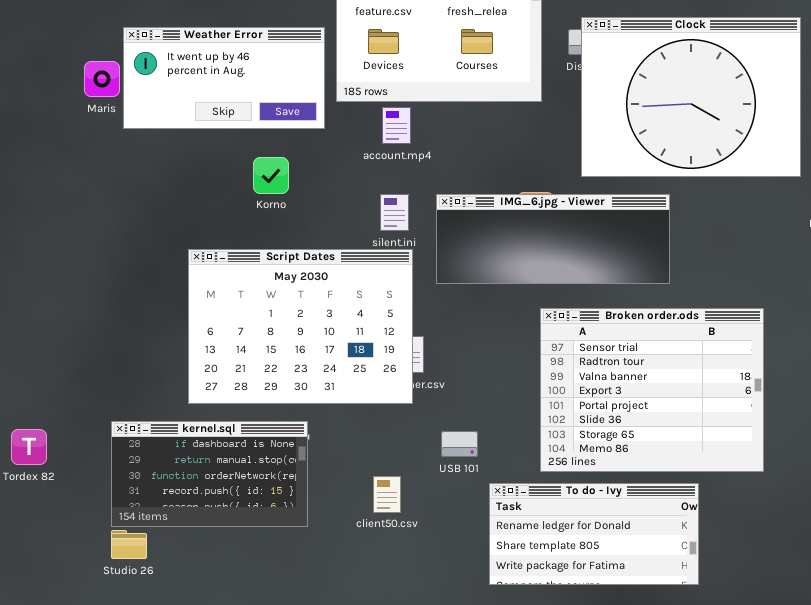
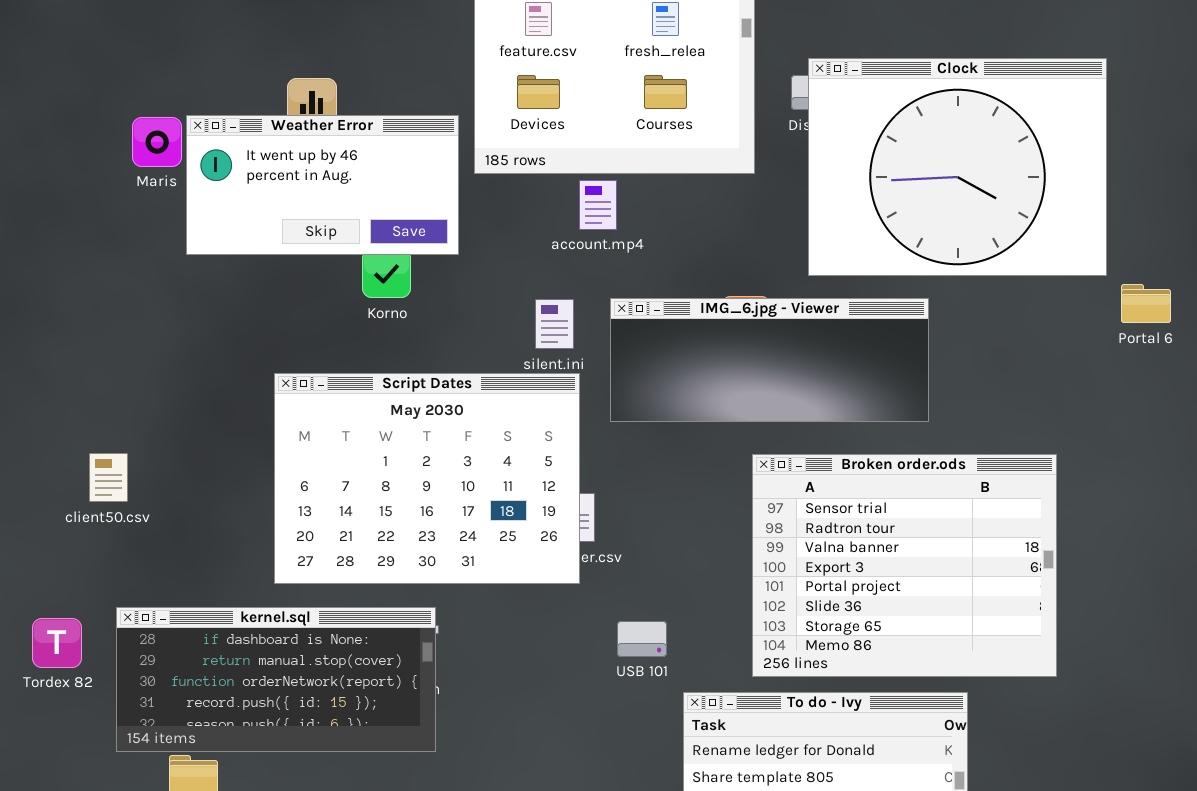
Weather Error: [123,27,325,129] -> [186,115,459,255], moved
account.mp4: [382,107,411,144] -> [579,180,617,230], moved
kernel.sql: [111,421,308,527] -> [116,607,436,752], resized
client50.csv: [373,476,401,513] -> [89,453,128,502], moved

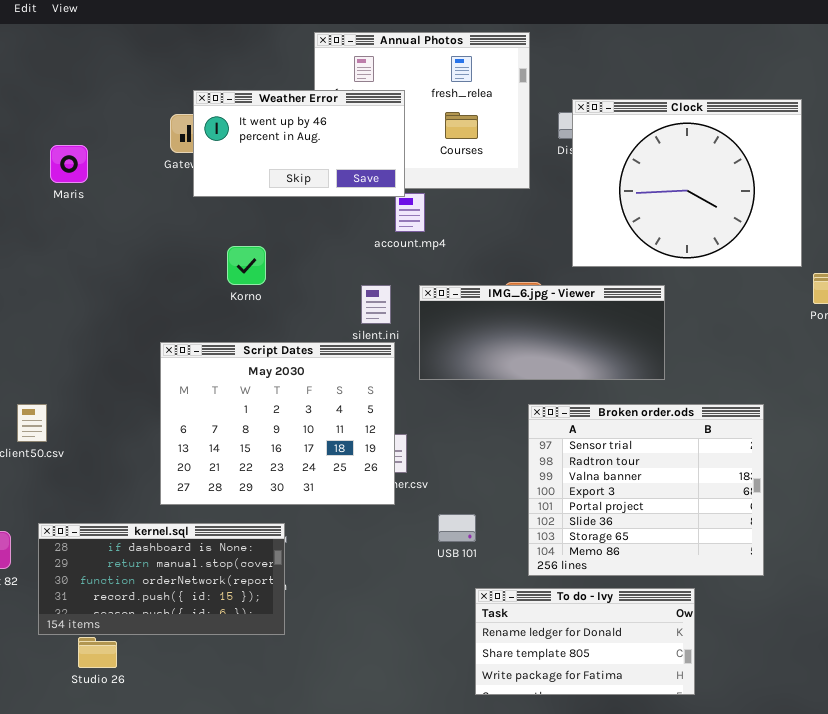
Weather Error: [186,115,459,255] -> [193,90,405,197], moved
USB 101: [617,621,667,657] -> [438,514,476,542], moved

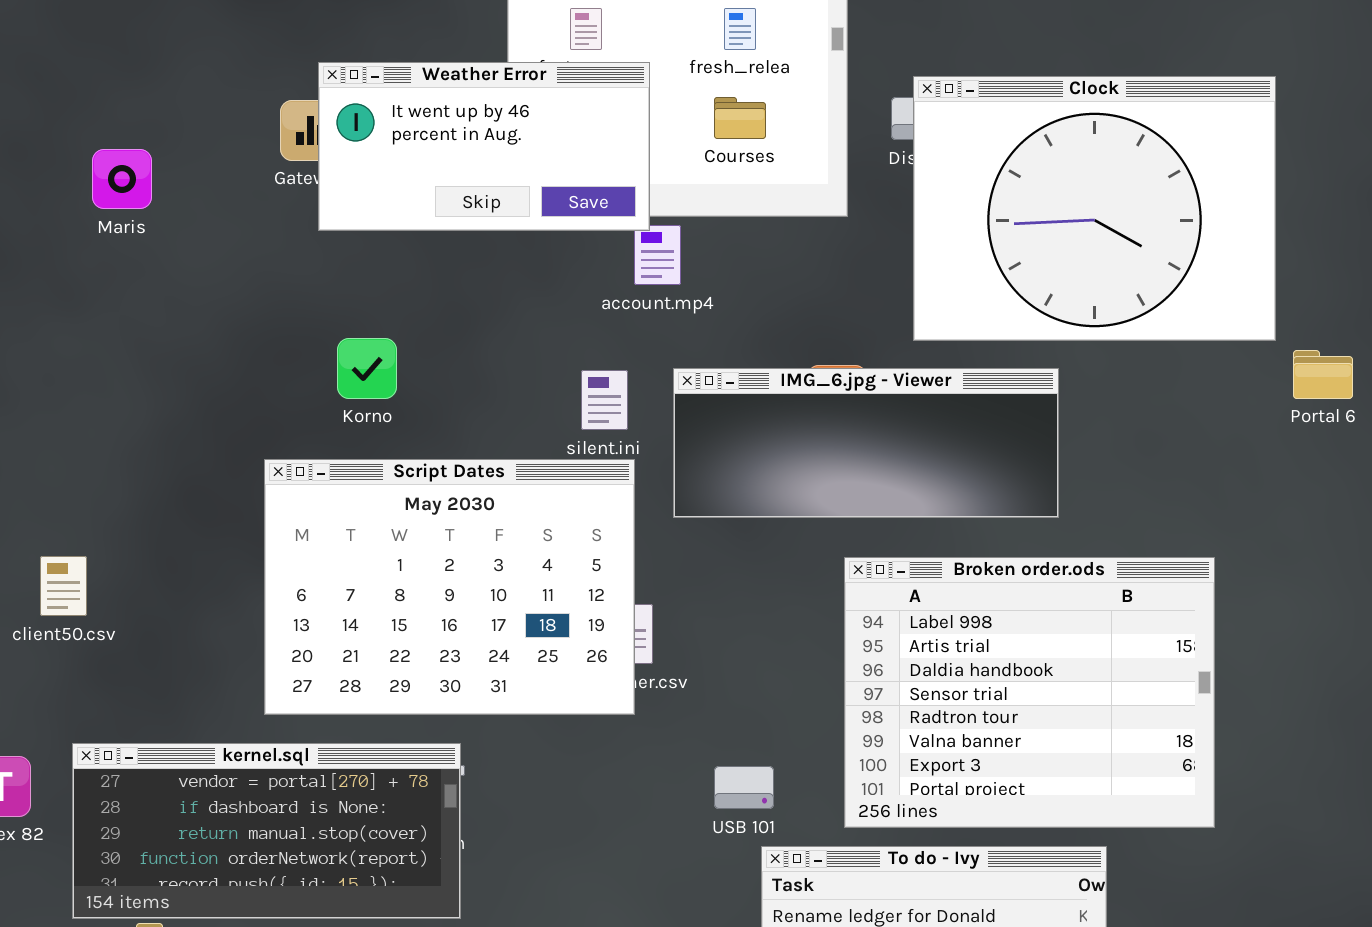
Korno: [227,246,266,285] -> [337,338,397,399], moved
Broken order.ods: [528,404,764,576] -> [844,557,1215,828], scrolled up 3 rows
USB 101: [438,514,476,542] -> [714,766,774,809], moved
kernel.sql: [38,523,285,635] -> [72,743,461,919], scrolled up 1 row

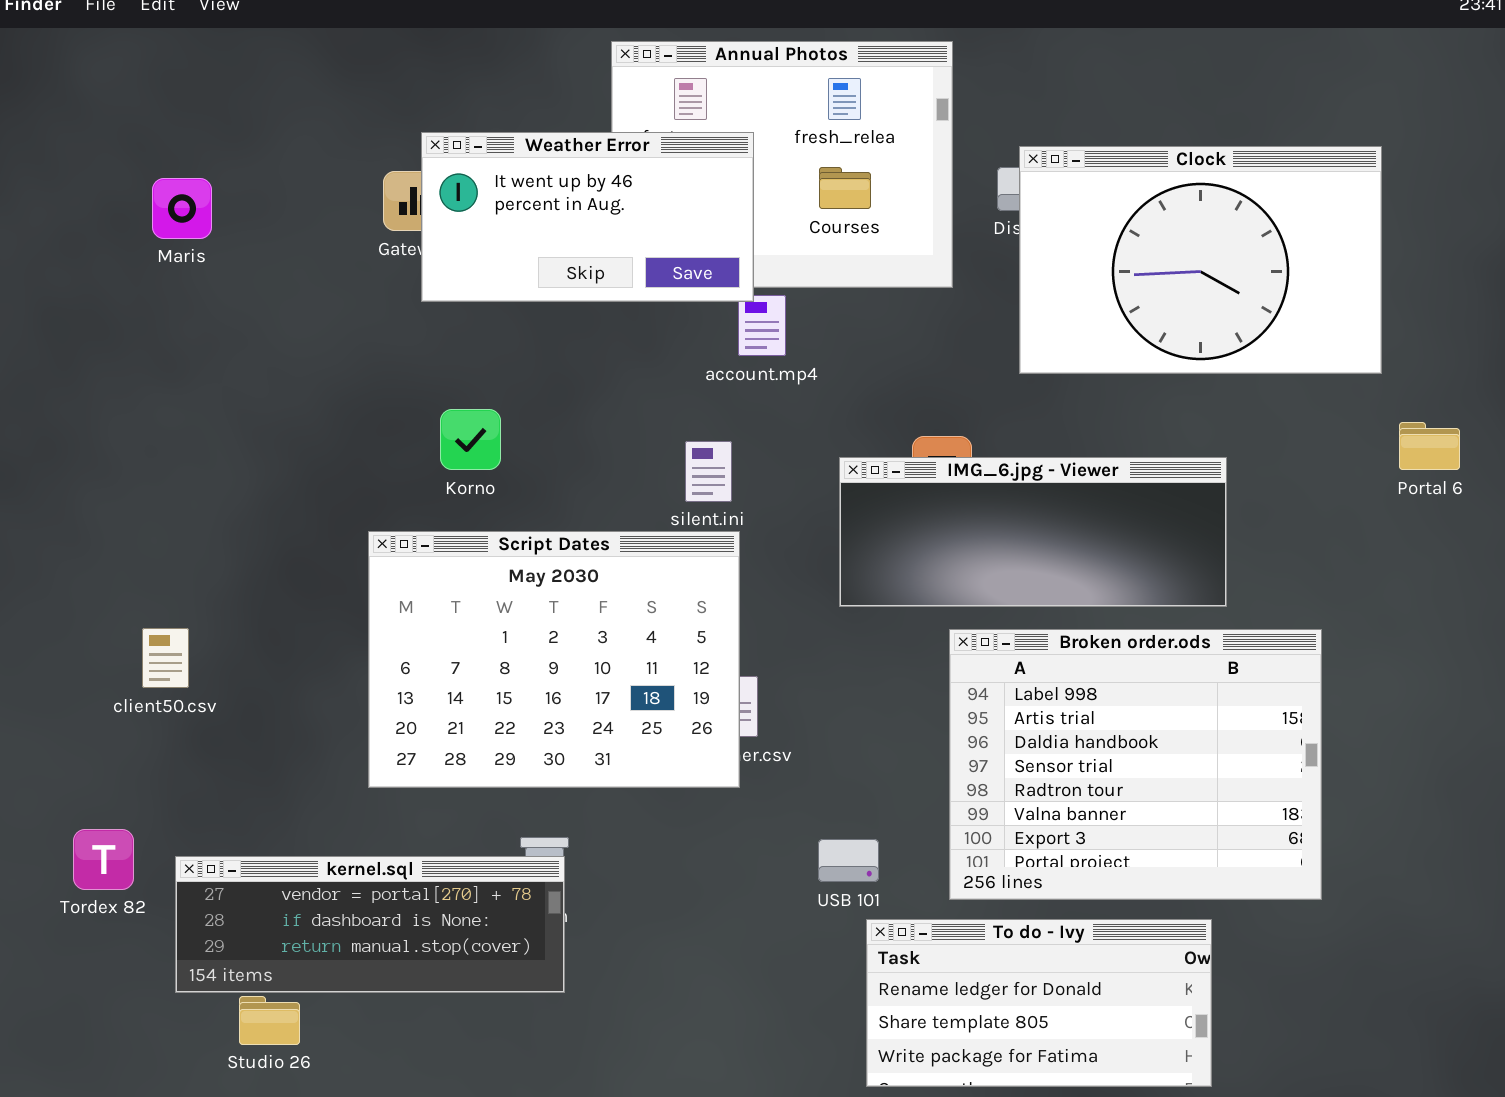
Clock: [913,76,1276,341] -> [1019,146,1382,374], resized
Maris: [92,149,152,209] -> [152,178,212,239], moved
IMG_6.jpg - Viewer: [673,368,1059,518] -> [839,457,1227,607], moved
kernel.sql: [72,743,461,919] -> [175,856,565,993], resized

